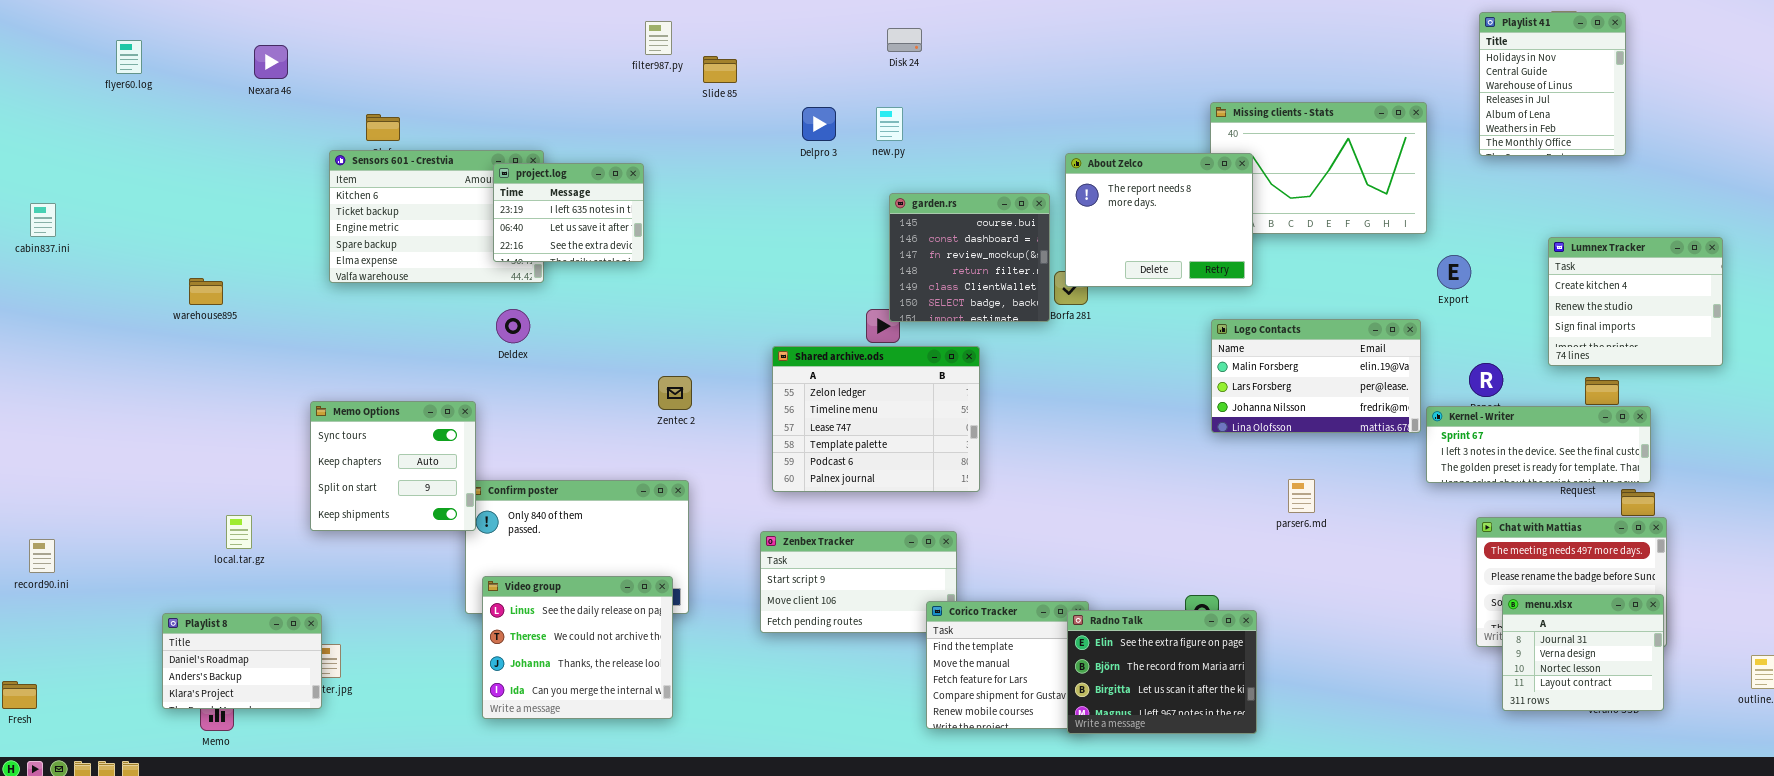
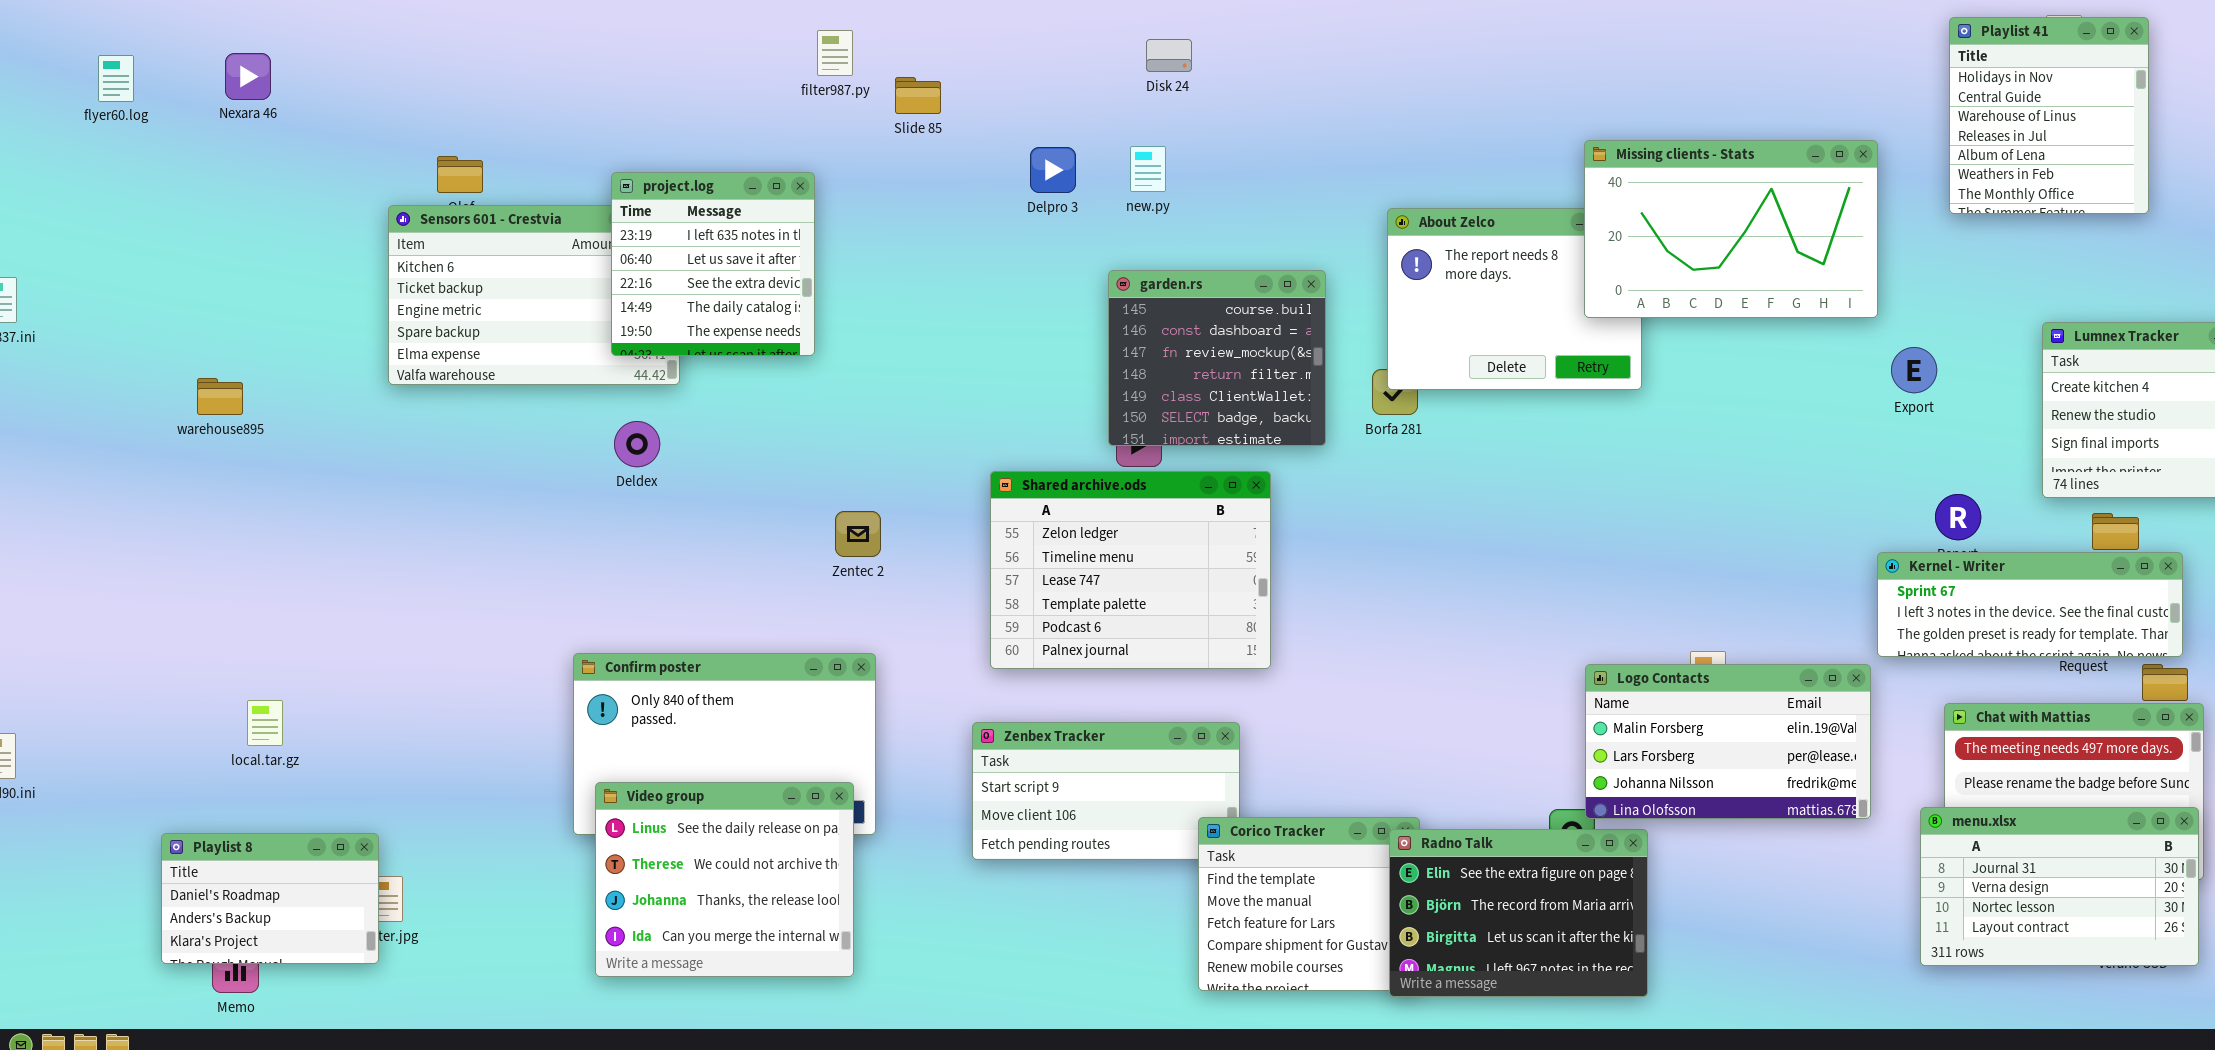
Nexara 46: [254,45,288,79] -> [225,53,271,100], moved
Missing clients - Stats: [1210,102,1427,234] -> [1584,140,1878,318], raised
project.log: [493,163,644,262] -> [611,172,815,356], resized
garden.rs: [889,193,1050,322] -> [1108,270,1326,446], moved
Logo Contacts: [1211,319,1421,433] -> [1585,664,1871,819], moved
Memo Options: [310,401,476,531] -> none, closed
menu.xlsx: [1502,594,1664,711] -> [1920,807,2199,966], resized

